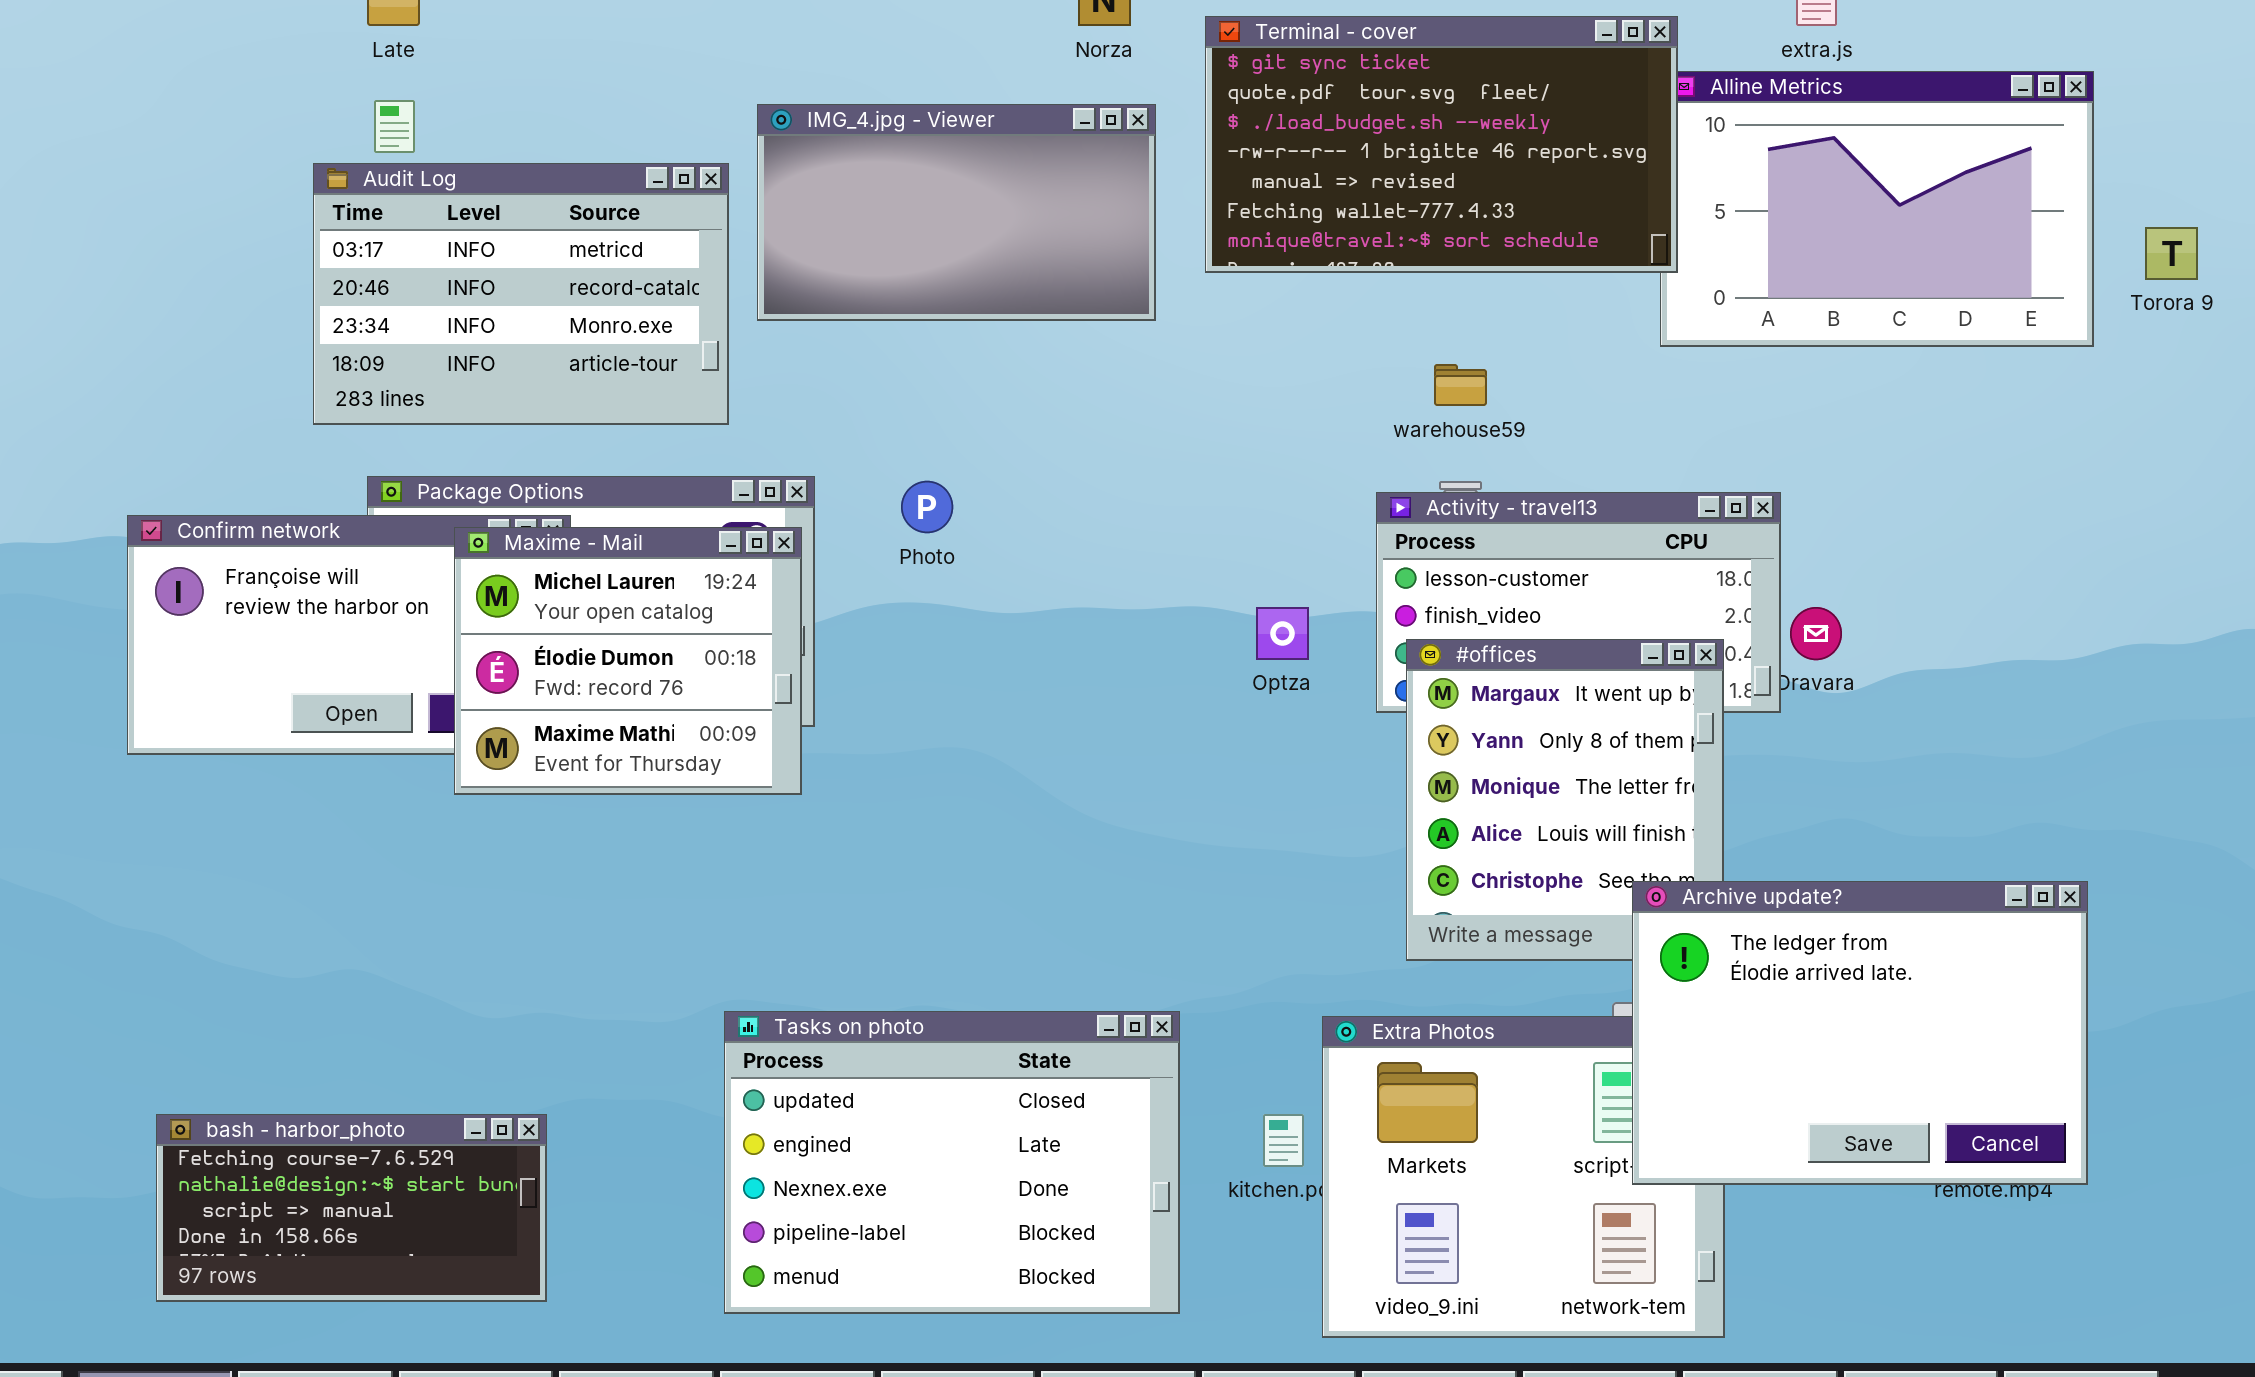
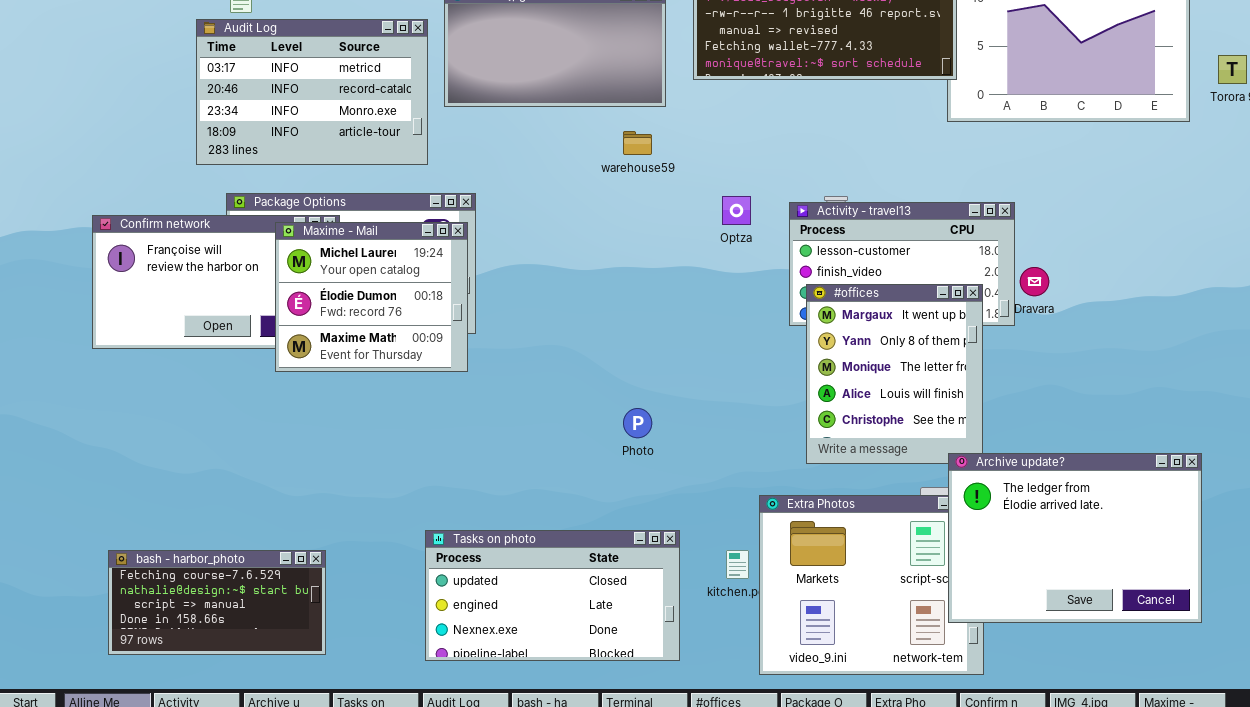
warehouse59: [1434,364,1487,406] -> [623,131,652,155], moved
Photo: [901,481,953,533] -> [623,408,652,438], moved
Optza: [1256,607,1309,660] -> [722,196,751,225], moved
Archive update?: [1632,881,2088,1185] -> [948,453,1202,623], moved
Tasks on photo: [724,1011,1180,1314] -> [425,530,680,661], resized

